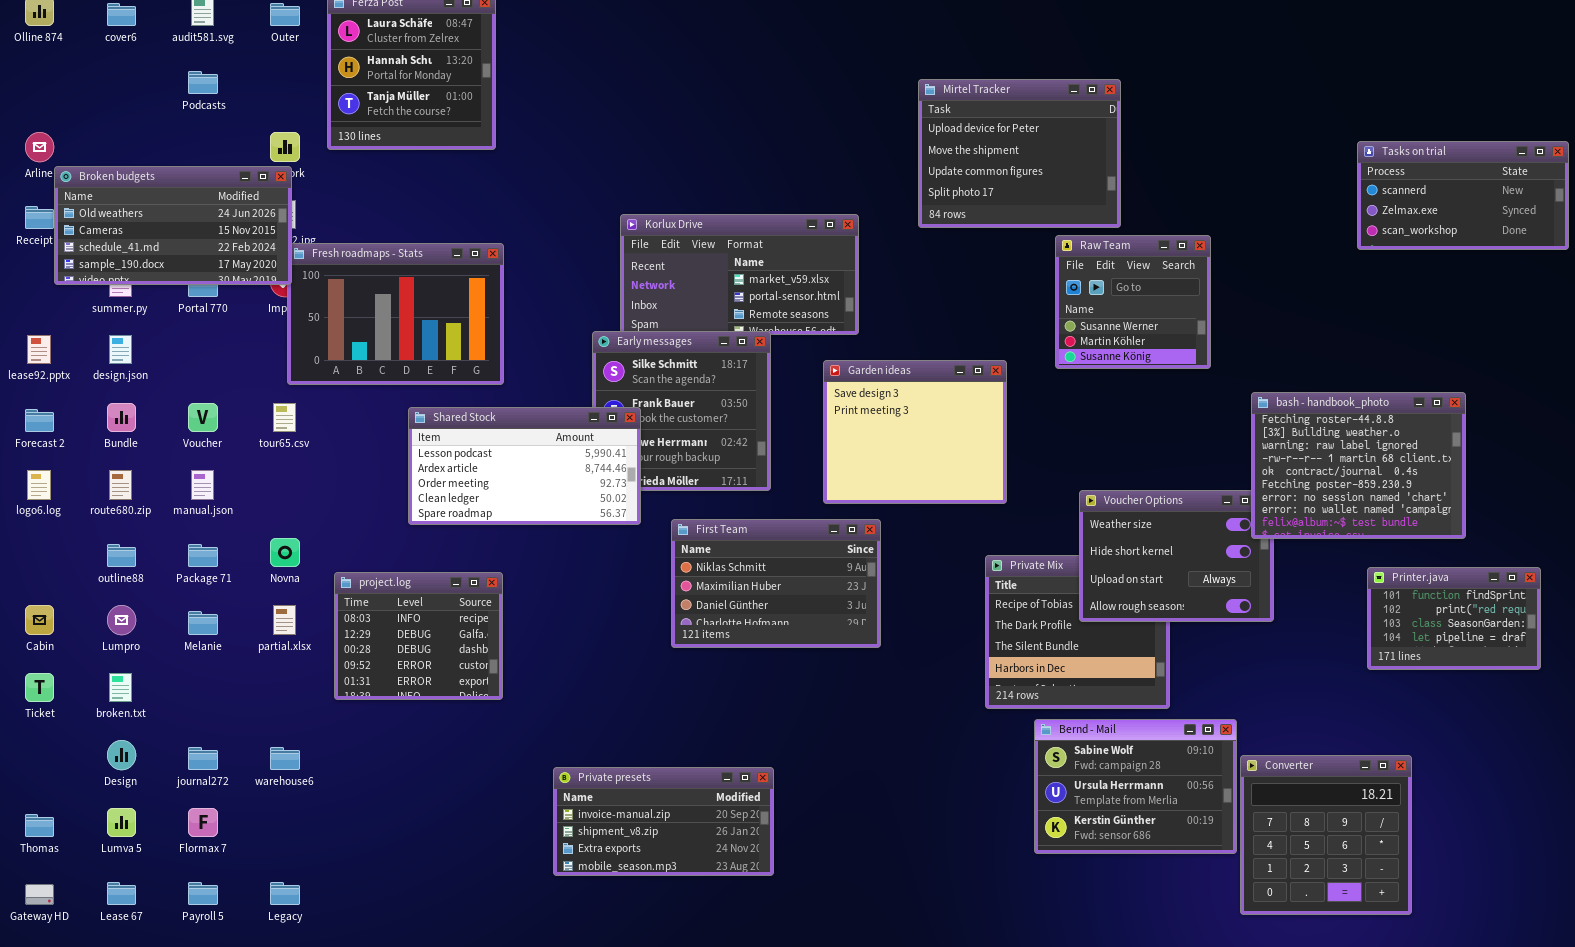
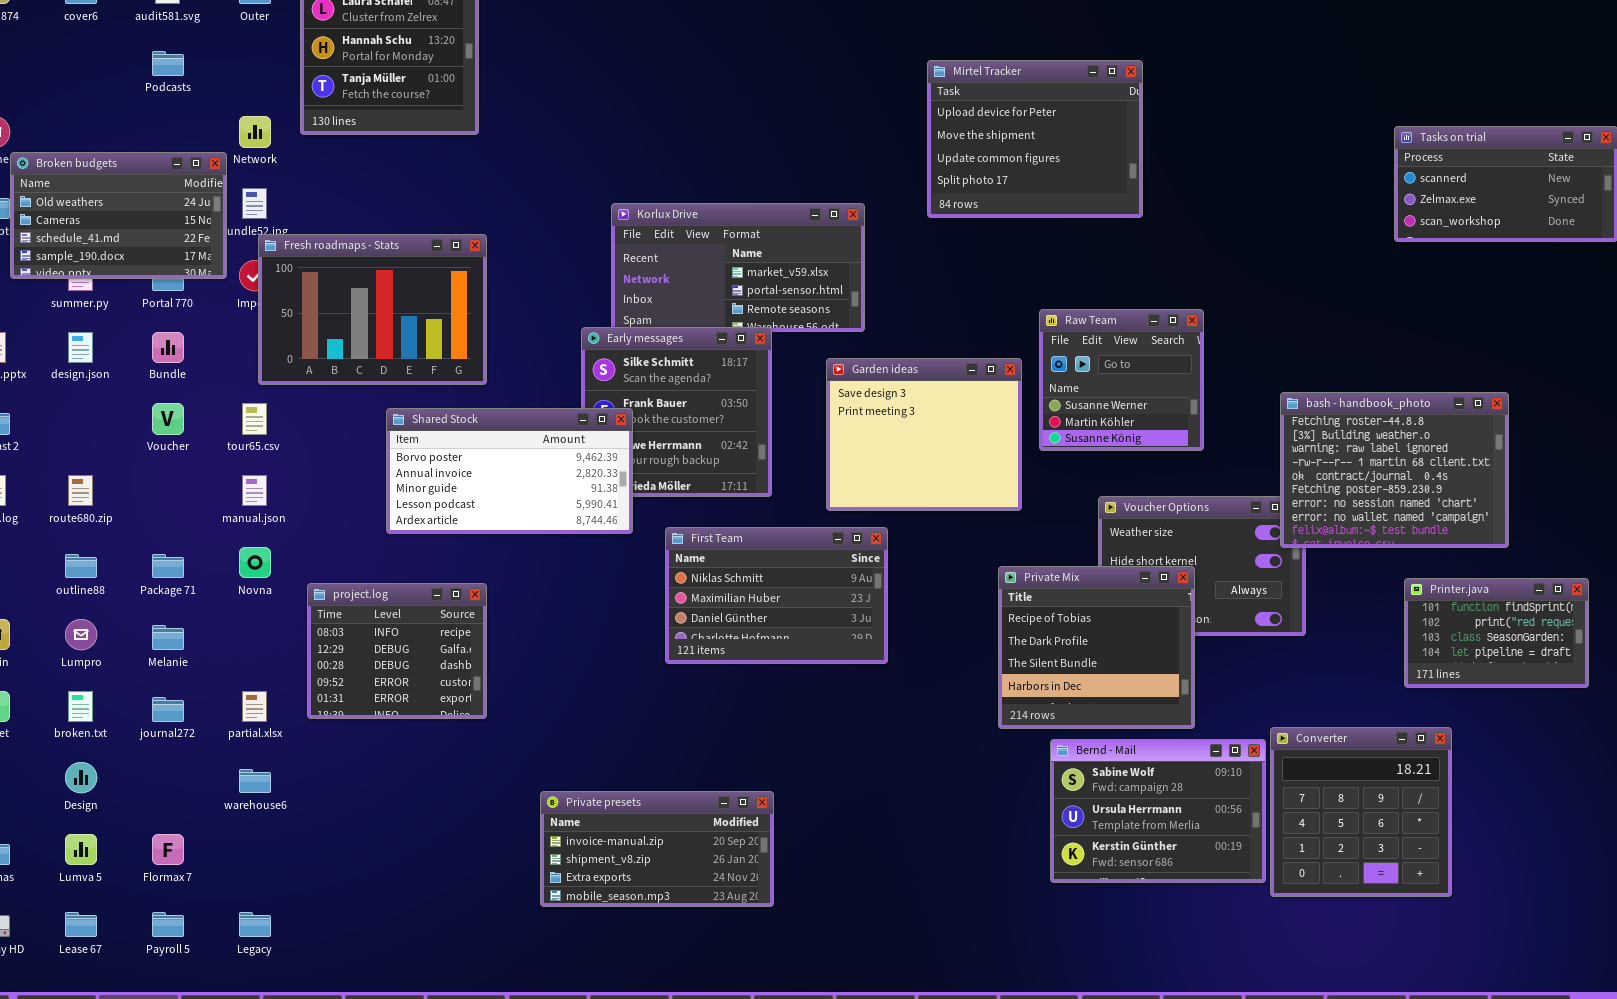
Broken budgets: [54,166,292,285] -> [10,152,227,279], resized
Raw Team: [1055,235,1211,369] -> [1039,309,1204,451], moved
Bundle: [107,403,136,432] -> [152,332,184,363], moved
Shared Stock: [408,407,641,525] -> [386,408,633,534], scrolled up 3 rows
manual.json: [191,470,214,500] -> [242,475,267,506], moved
Private Mix: [985,555,1170,709] -> [998,566,1195,729], raised
partial.xlsx: [273,605,296,635] -> [242,691,267,722], moved
journal272: [188,747,218,770] -> [152,697,184,722], moved
Converter: [1240,755,1412,915] -> [1270,727,1452,897], moved

